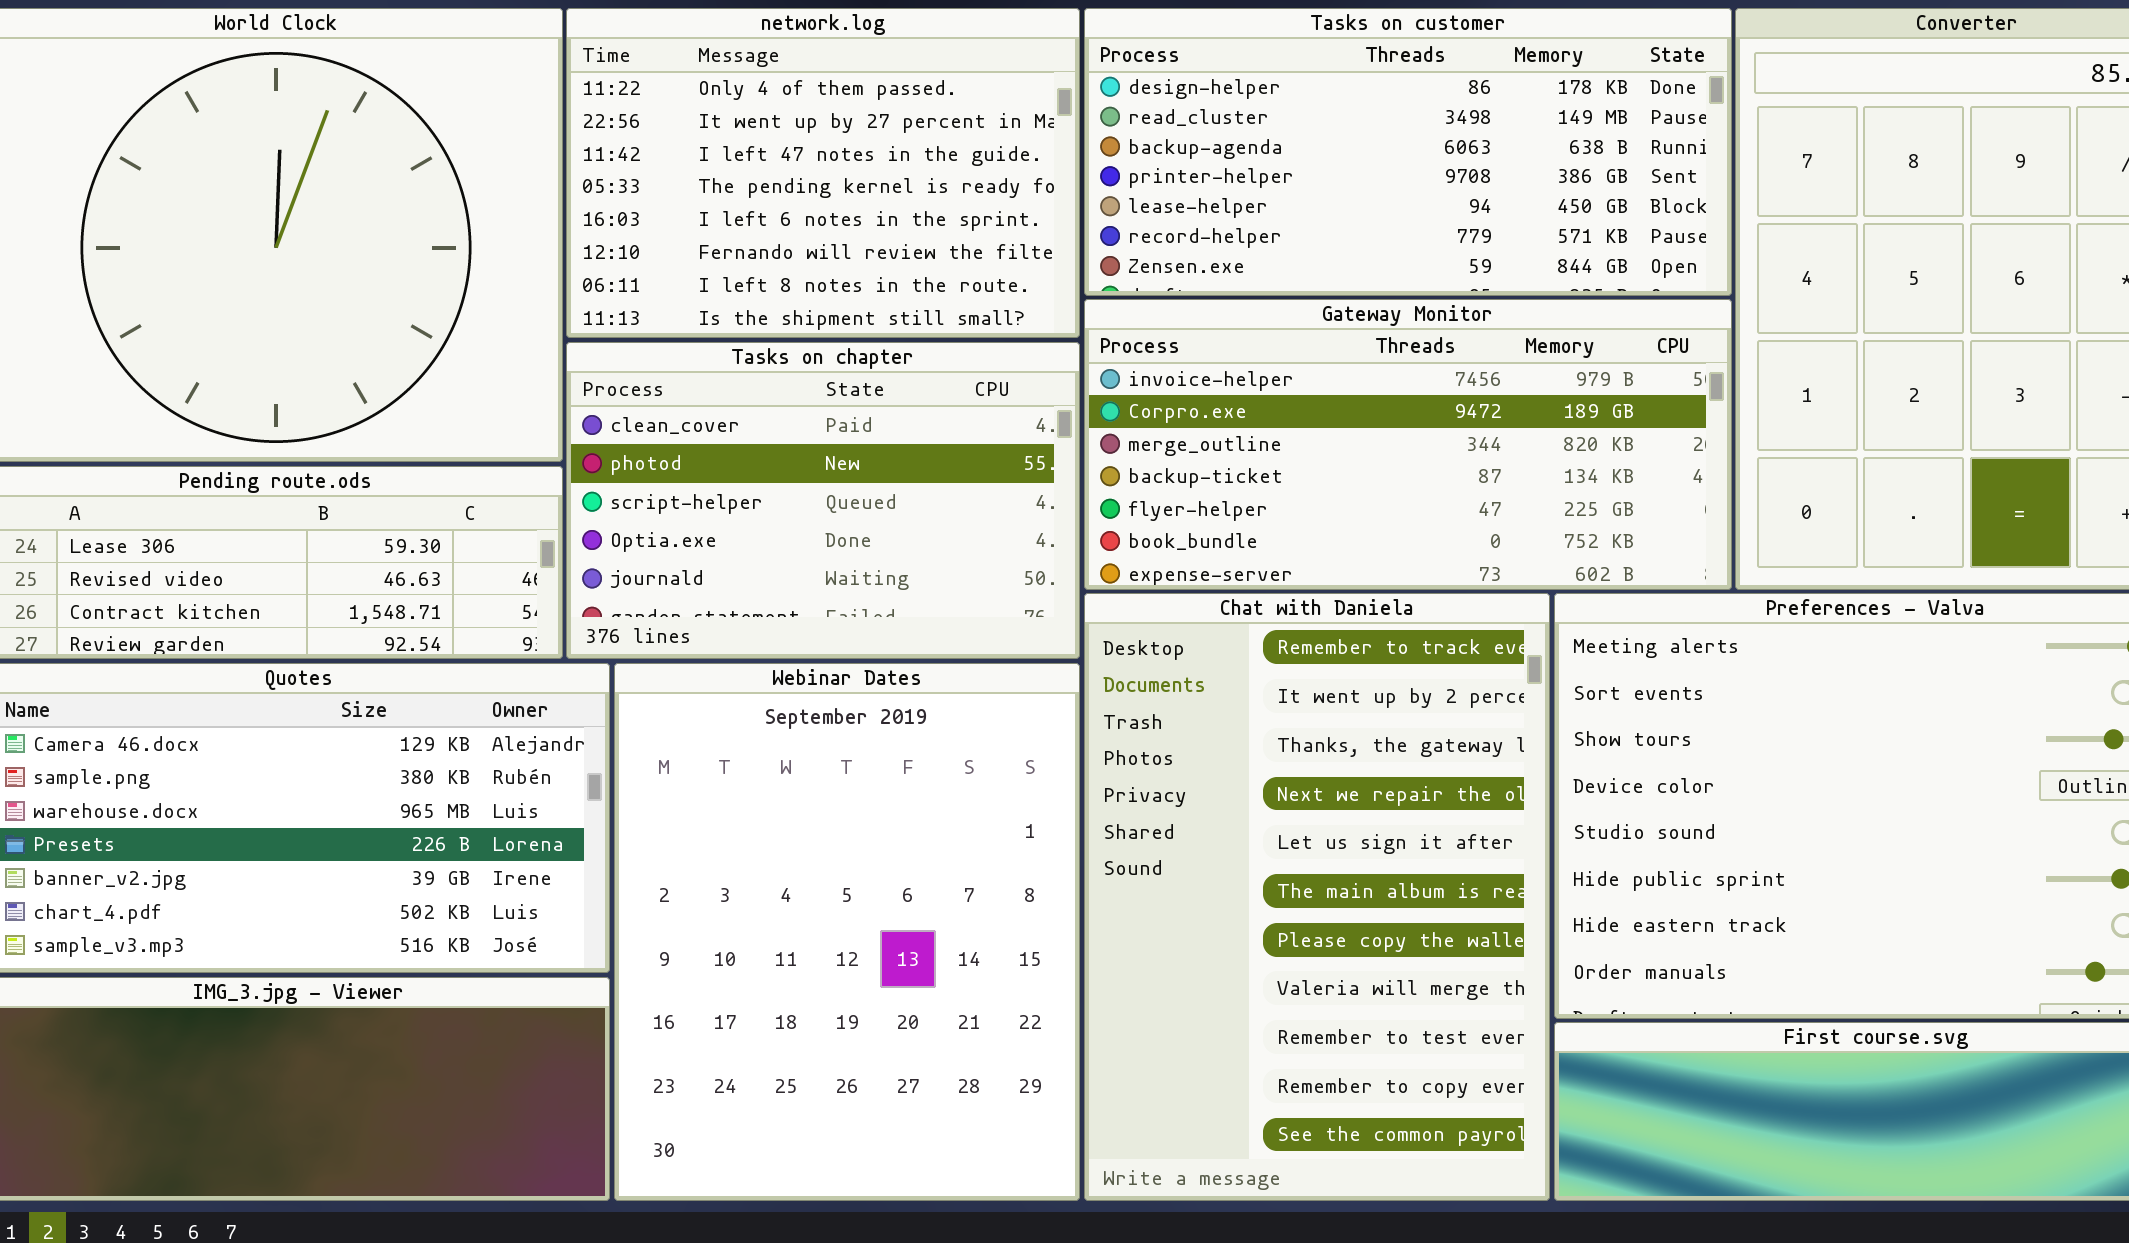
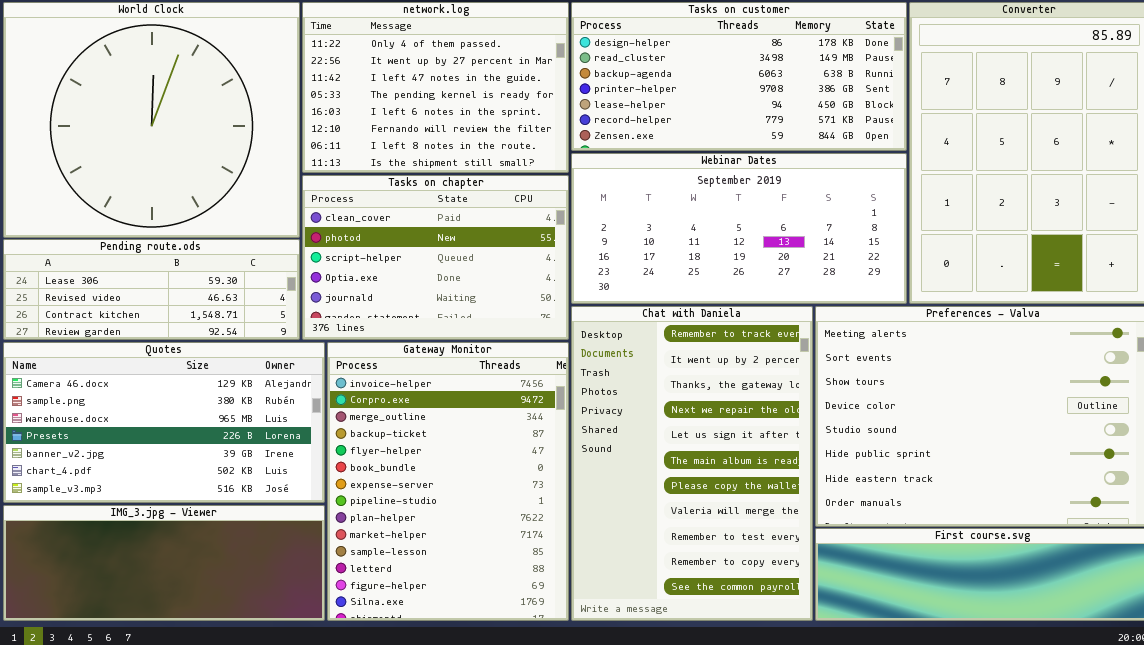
Gateway Monitor: [1084,299,1732,590] -> [327,342,569,621], moved, resized
Webinar Dates: [614,663,1080,1201] -> [571,153,907,304], moved, resized

